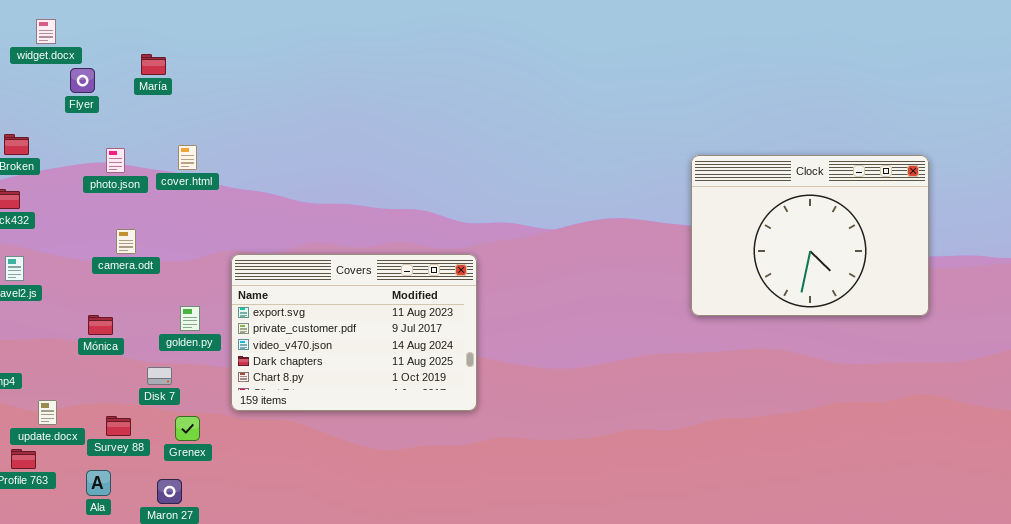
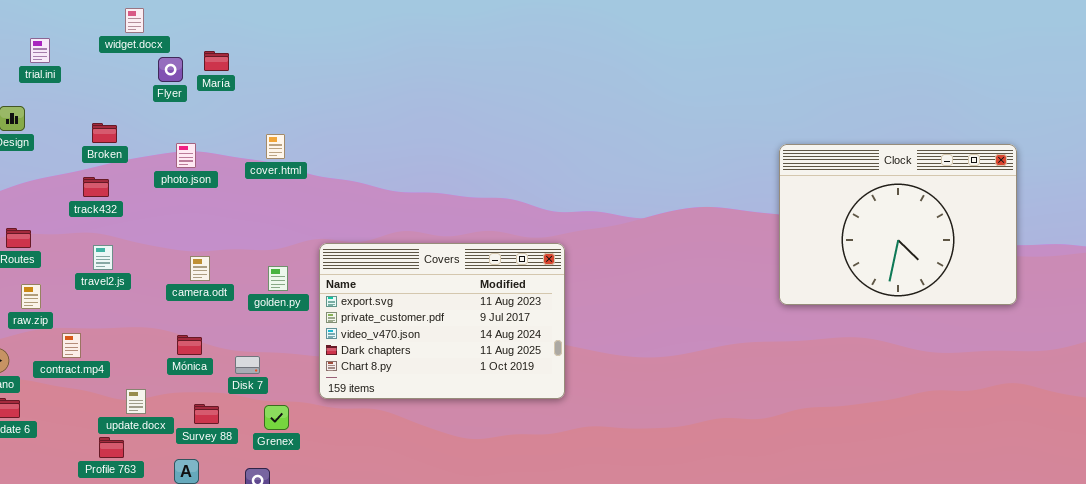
María: [141,54,166,75] -> [204,51,229,71], moved
photo.json: [106,148,125,173] -> [176,143,196,168], moved
camera.odt: [116,229,136,254] -> [190,256,210,281], moved
golden.py: [180,306,200,331] -> [268,266,288,291], moved
Mónica: [88,315,113,335] -> [177,335,202,355], moved

